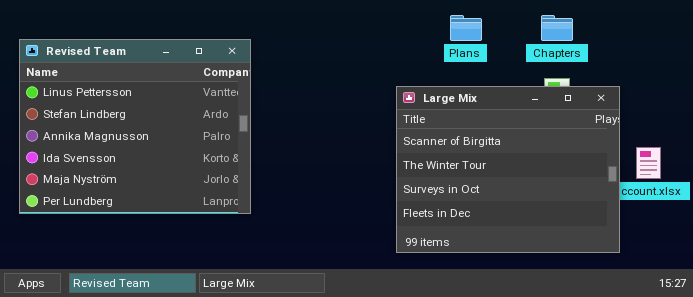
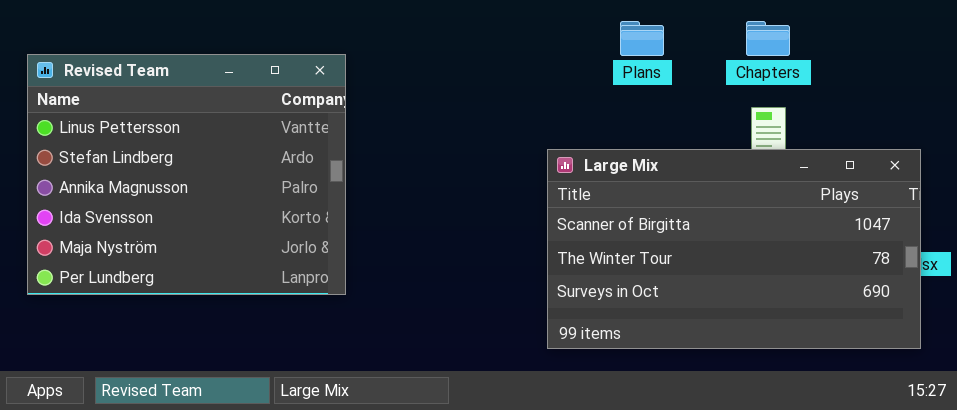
Large Mix: [396,86,620,253] -> [547,149,921,349], resized

